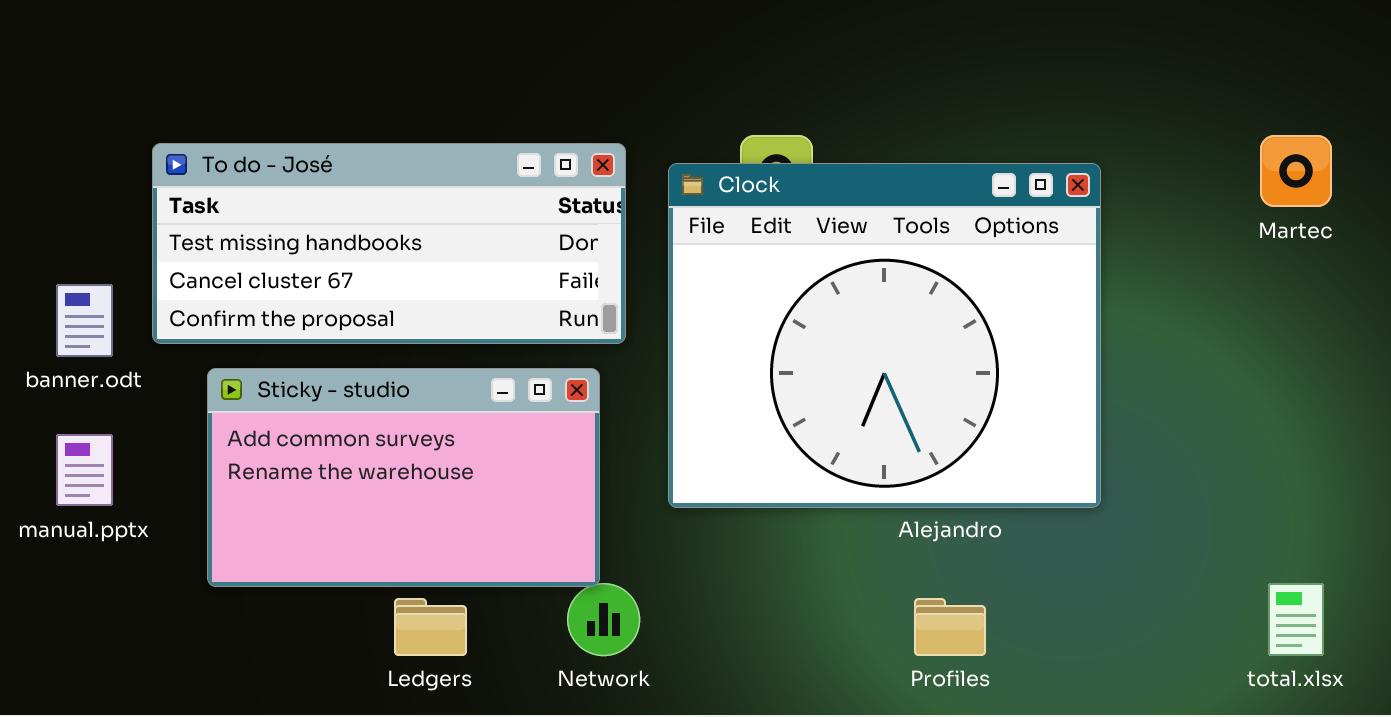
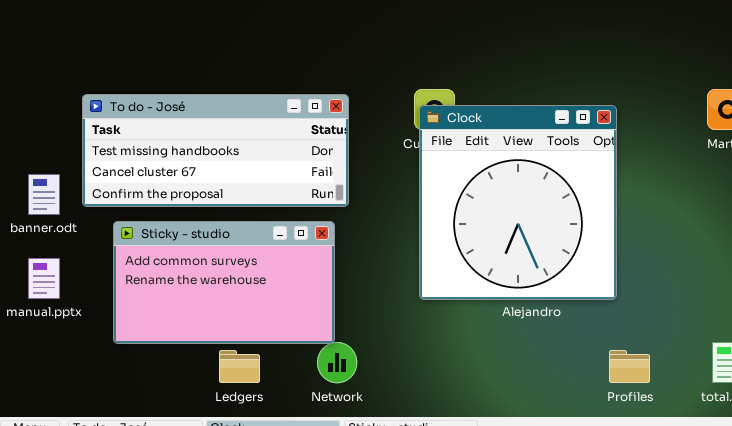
Clock: [668,163,1101,508] -> [419,105,617,300], resized
Profiles: [914,598,986,656] -> [609,350,650,383], moved

